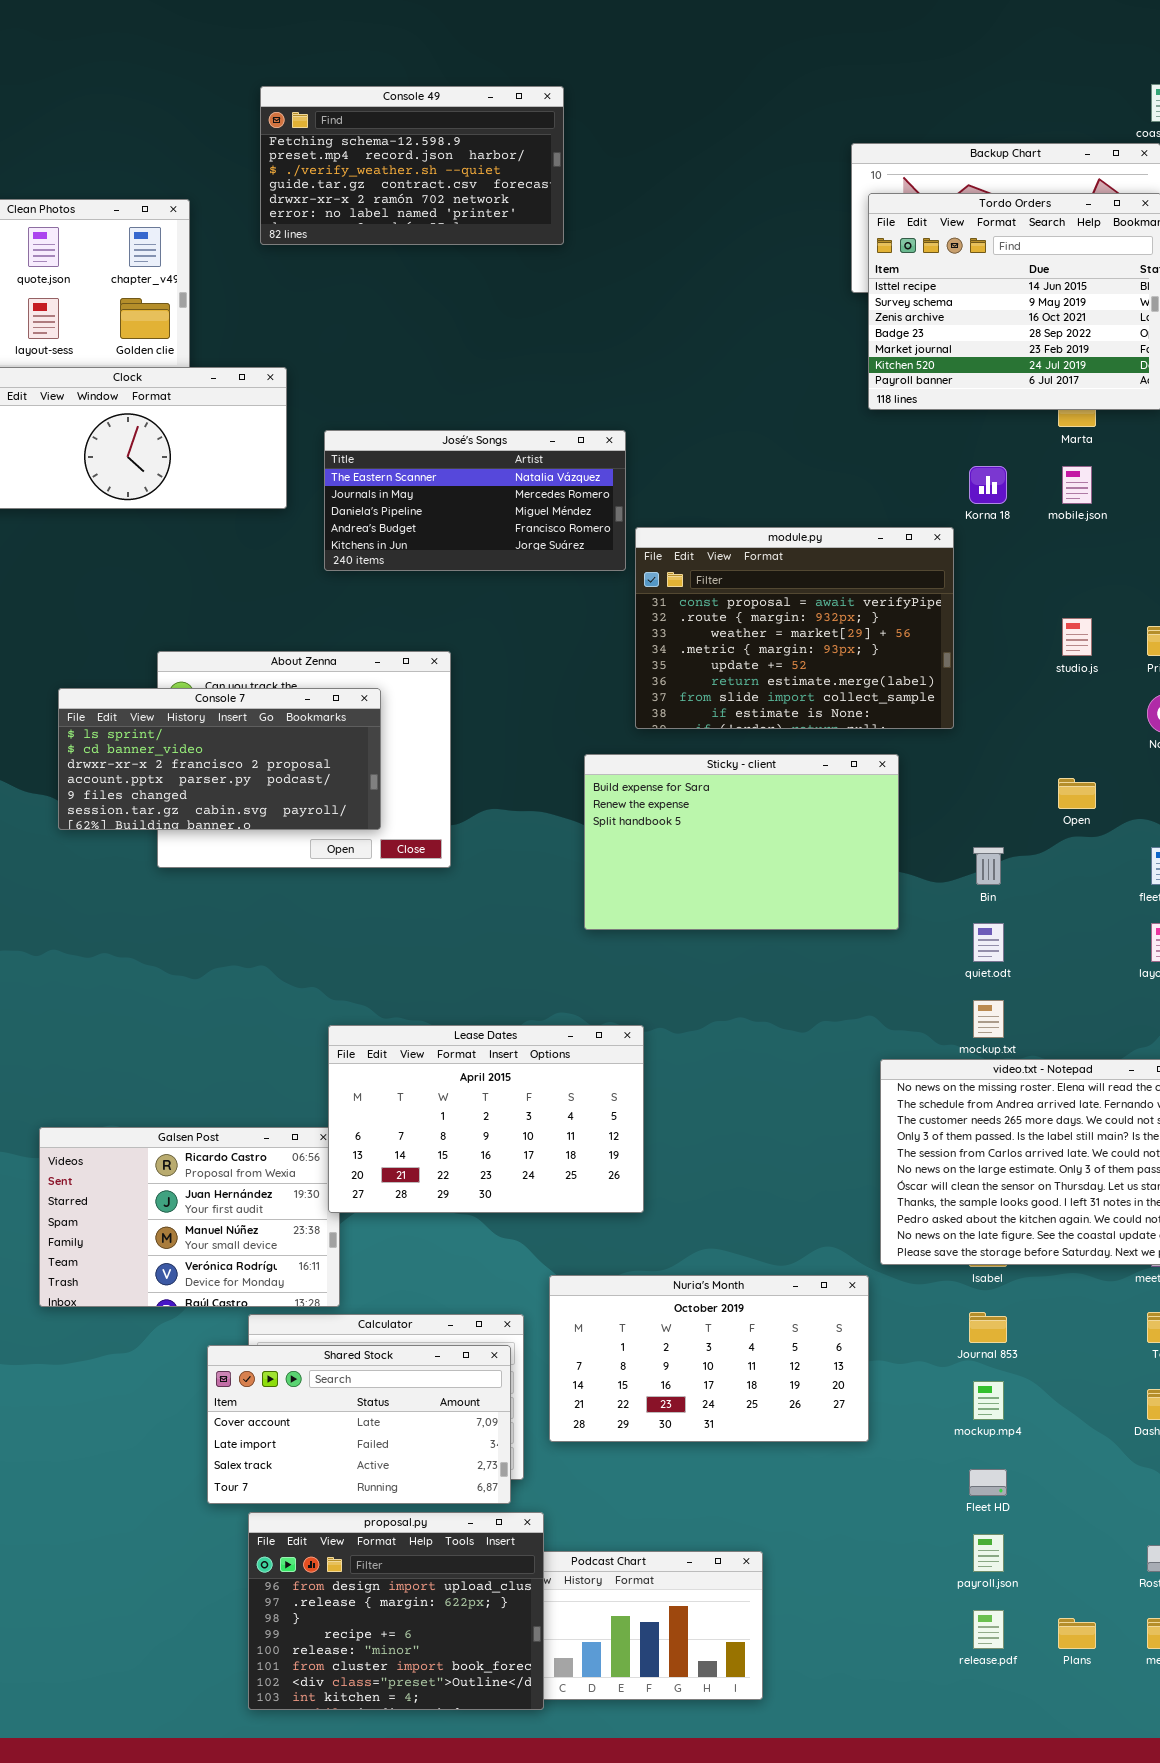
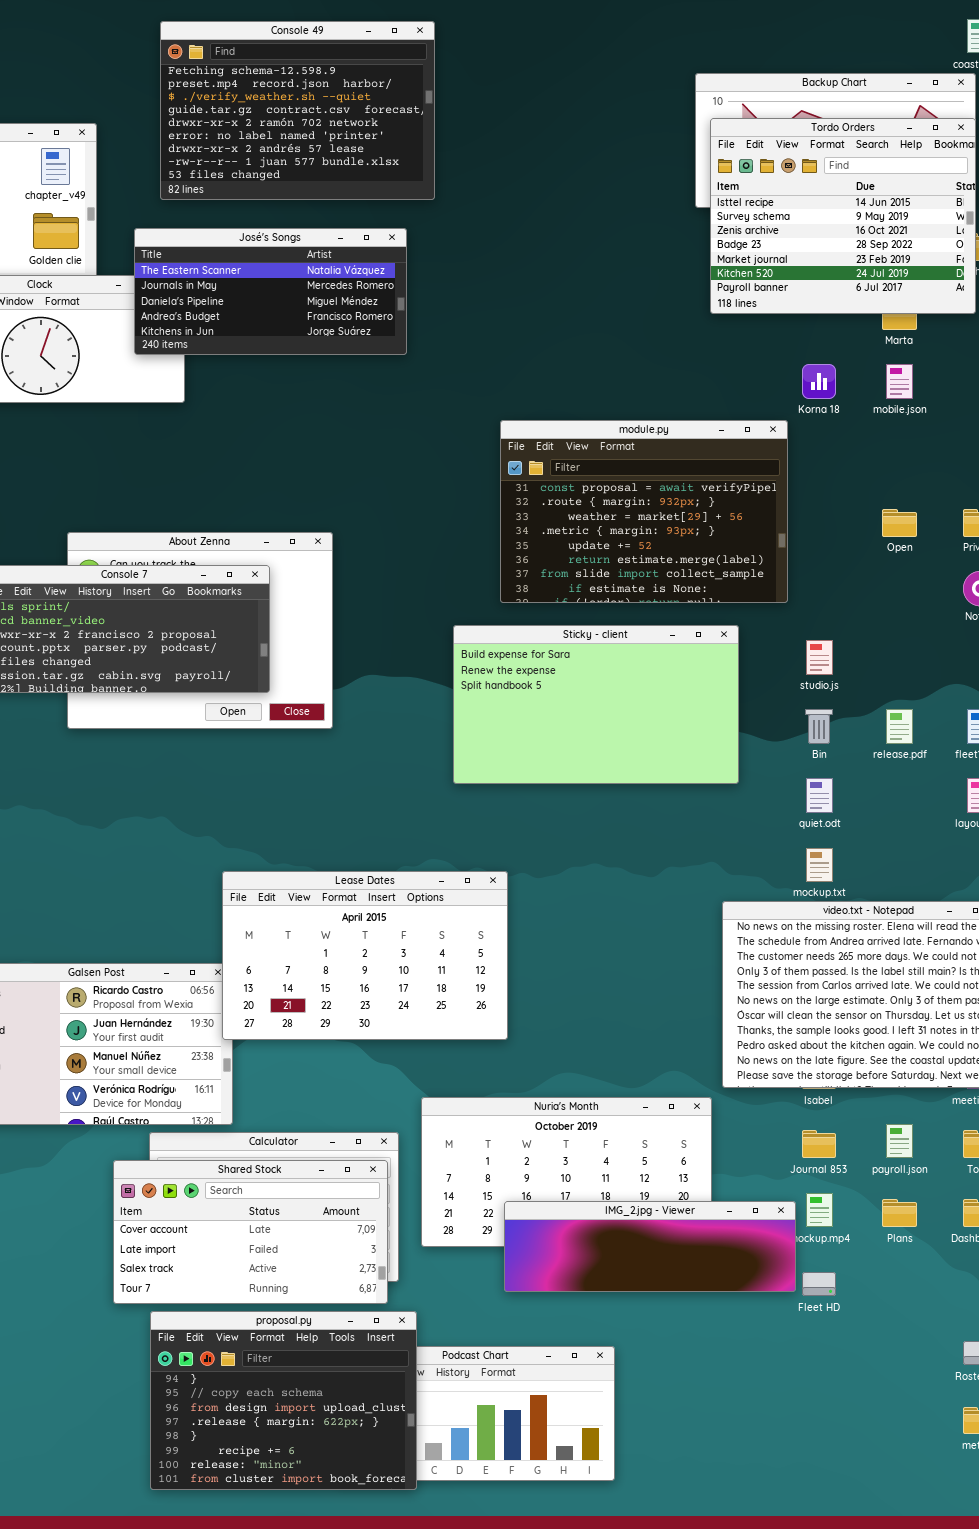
Console 49: [260,86,564,245] -> [160,21,435,200], resized
José's Songs: [324,430,626,571] -> [134,228,407,355], moved
studio.js: [1062,618,1092,656] -> [806,640,833,675], moved
Open: [1058,778,1096,809] -> [882,509,917,537], moved
IMG_2.jpg - Viewer: none -> [504,1201,796,1292], opened
proposal.py: [248,1512,544,1710] -> [150,1311,417,1490], scrolled up 2 rows
payroll.json: [973,1534,1004,1572] -> [886,1124,913,1158], moved
release.pdf: [973,1610,1004,1649] -> [886,709,913,744], moved
Plans: [1058,1618,1096,1649] -> [882,1199,917,1227], moved

